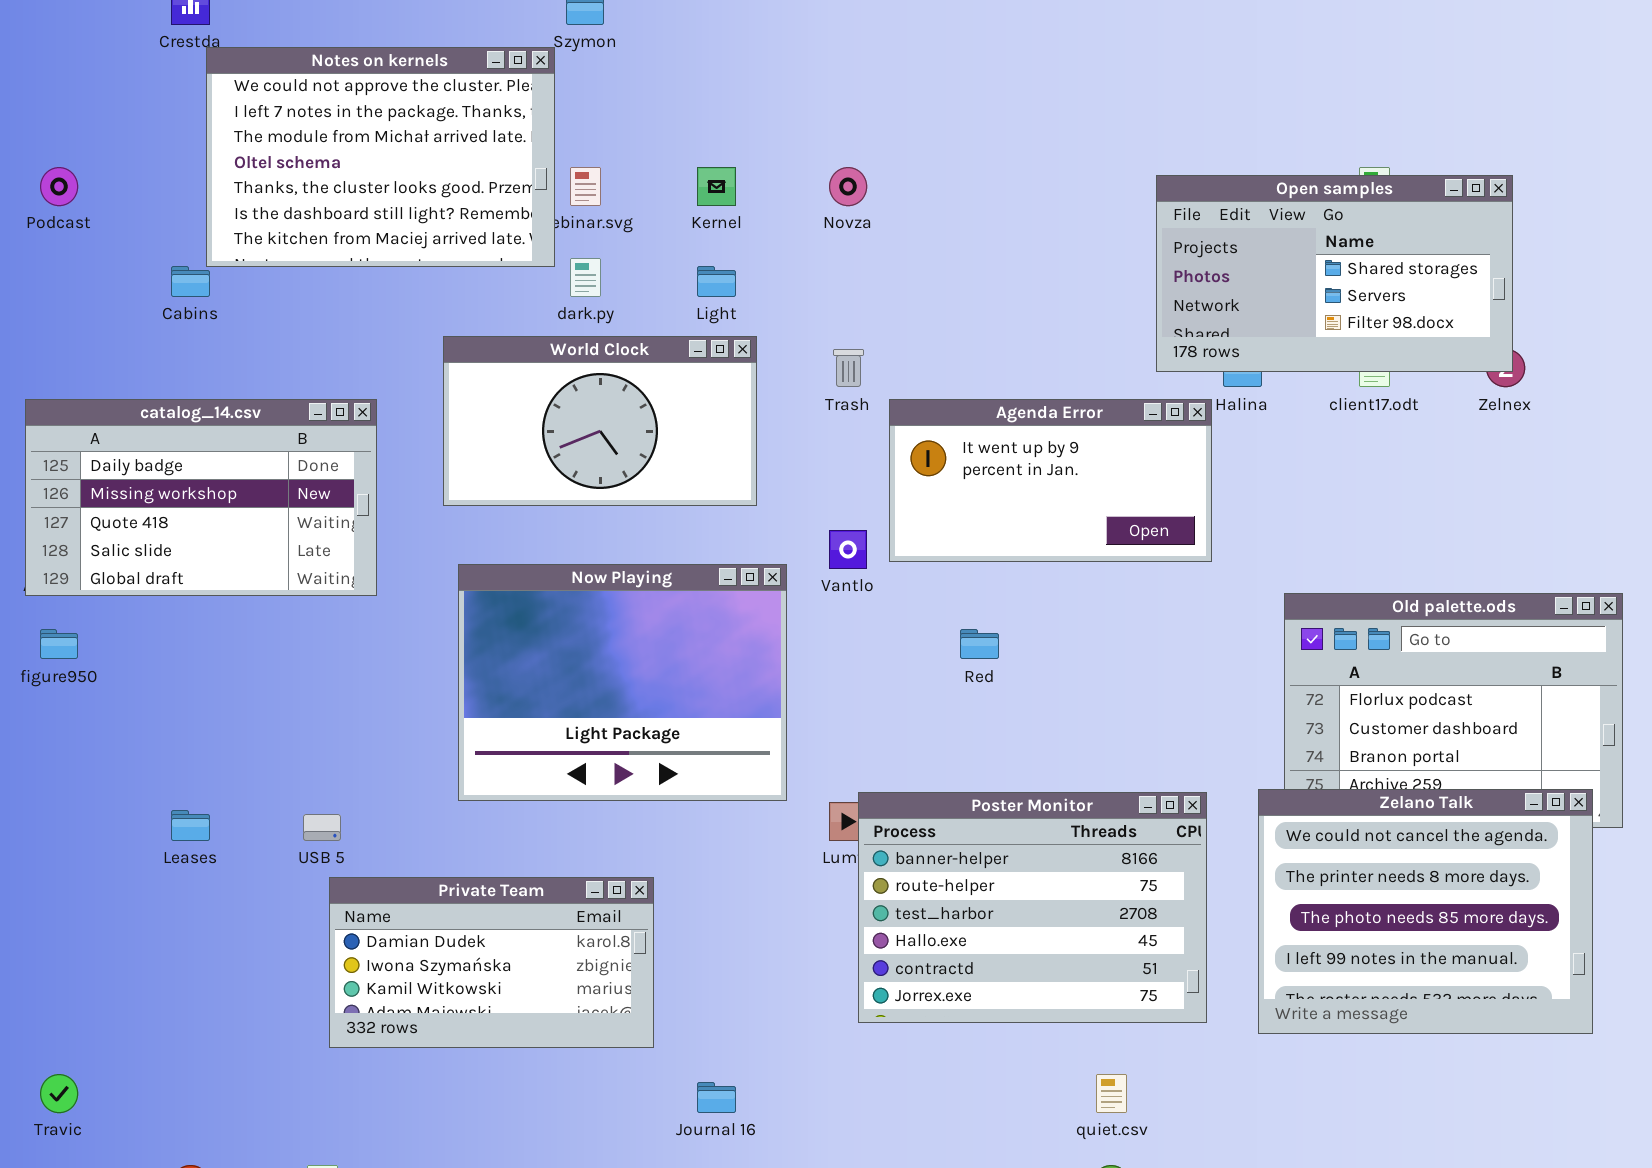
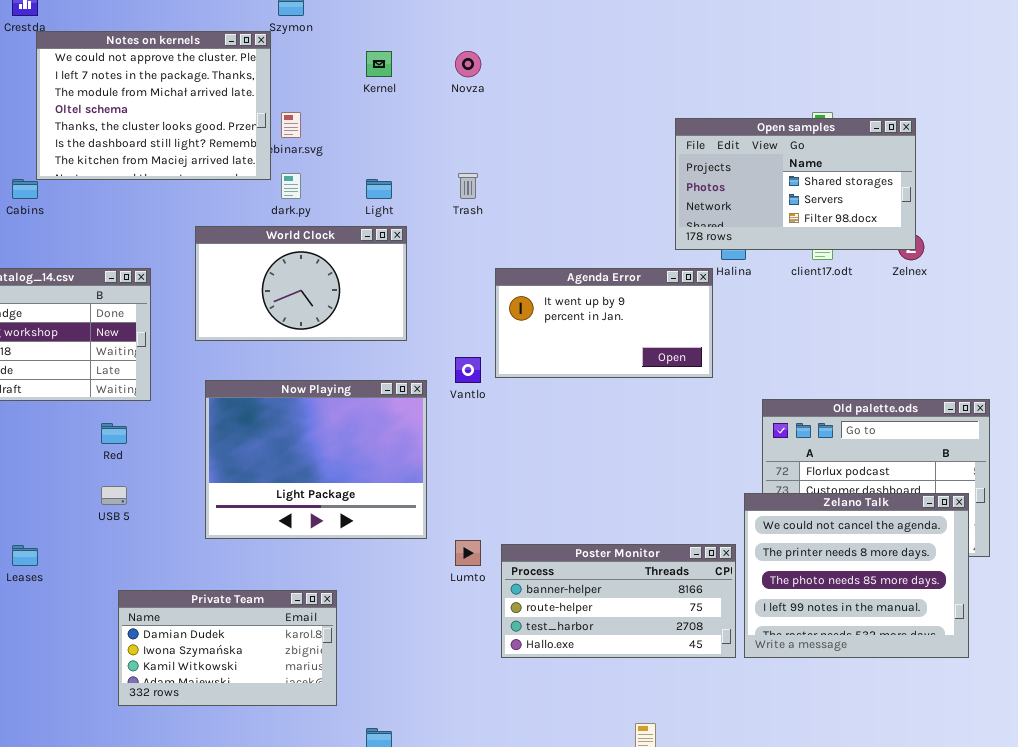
Kernel: [697,167,736,206] -> [366,51,392,77], moved
Novza: [829,167,867,206] -> [455,51,481,77], moved
Trash: [833,349,864,387] -> [458,173,478,199], moved
Red: [960,629,999,659] -> [101,423,127,444], moved
Zelano Talk: [1258,789,1593,1034] -> [744,493,969,658], moved
Poster Monitor: [858,792,1207,1023] -> [501,544,736,658], moved, resized
USB 5: [303,814,341,841] -> [101,486,127,505], moved

